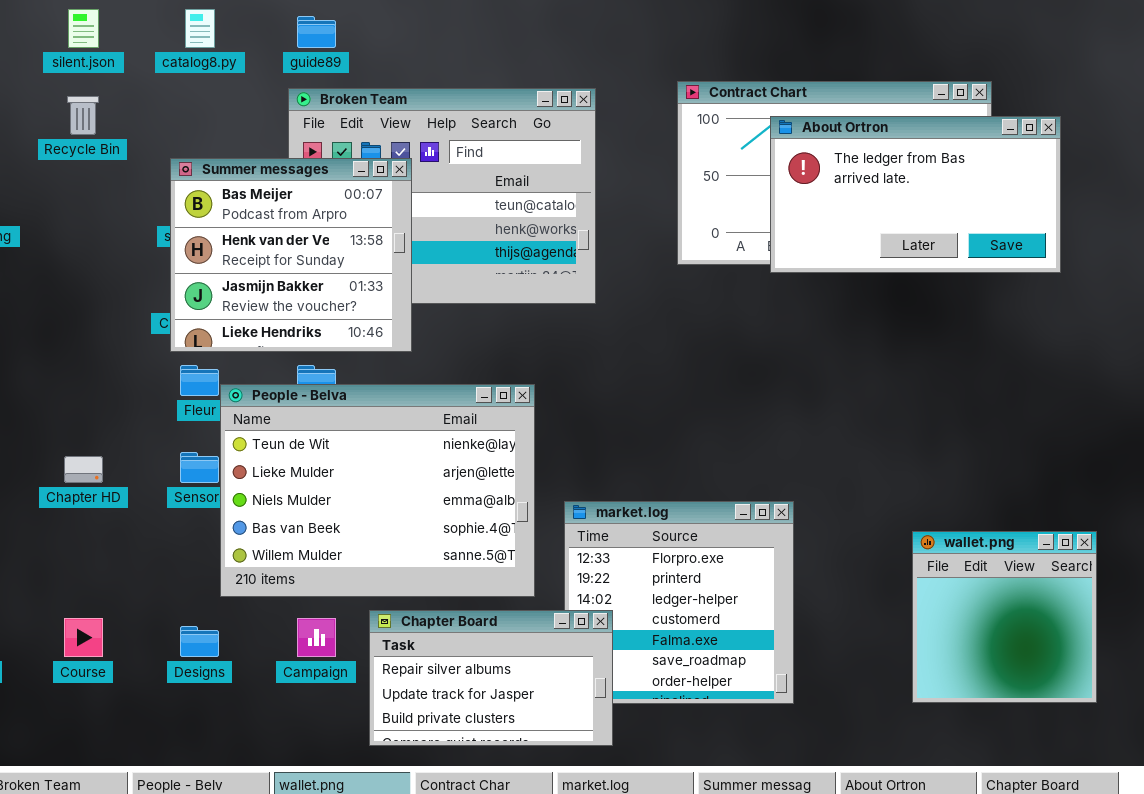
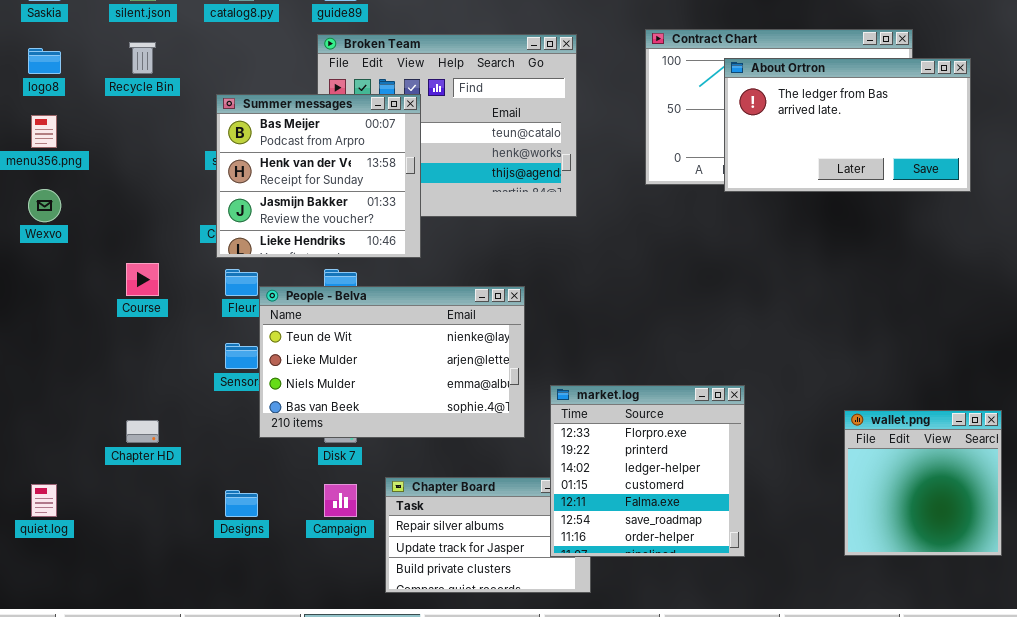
People - Belva: [220,384,535,597] -> [259,286,525,438], resized
Chapter HD: [64,456,103,483] -> [126,420,159,443], moved
market.log: [564,501,794,704] -> [550,385,745,557], raised
Course: [64,618,103,657] -> [126,263,159,296], moved

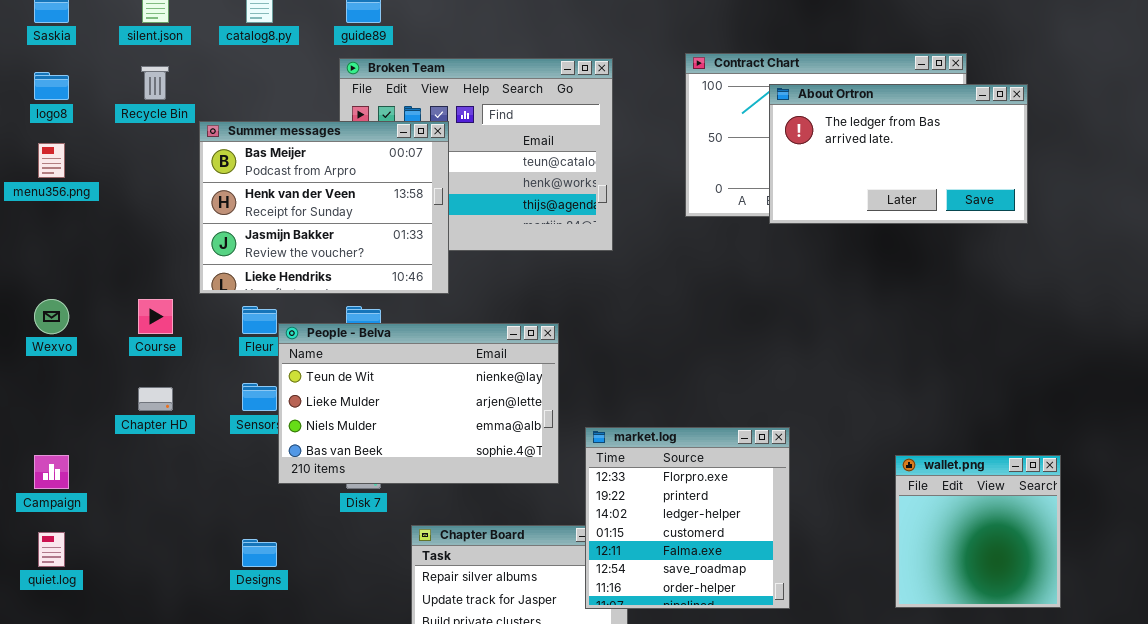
Summer messages: [216,94,421,258] -> [199,121,449,294], resized
Wexvo: [28,189,61,222] -> [34,299,69,334], moved
Chapter HD: [126,420,159,443] -> [138,387,173,411], moved
Campaign: [324,484,357,517] -> [34,455,69,489], moved

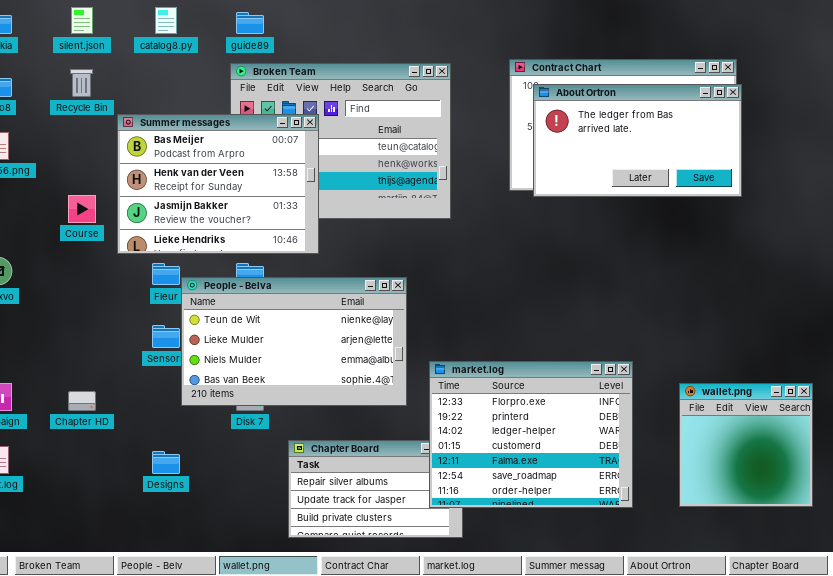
About Ortron: [769,84,1028,224] -> [533,84,742,197], moved
Course: [138,299,173,334] -> [68,195,96,223], moved
Chapter HD: [138,387,173,411] -> [68,391,96,411], moved
market.log: [585,427,790,609] -> [429,361,633,508], resized

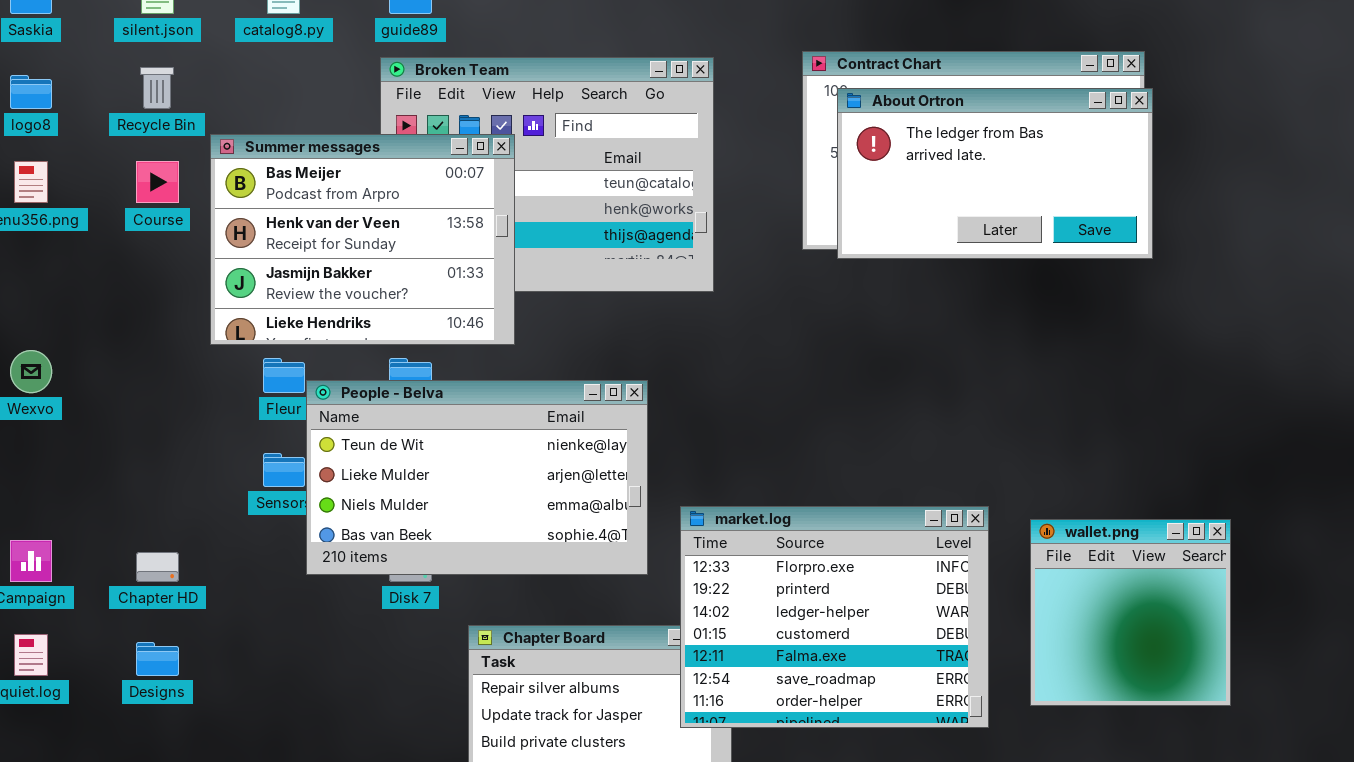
Course: [68,195,96,223] -> [136,161,179,203], moved
wallet.png: [679,383,813,507] -> [1030,519,1231,706], moved
Designs: [152,451,180,474] -> [136,642,179,676], moved

